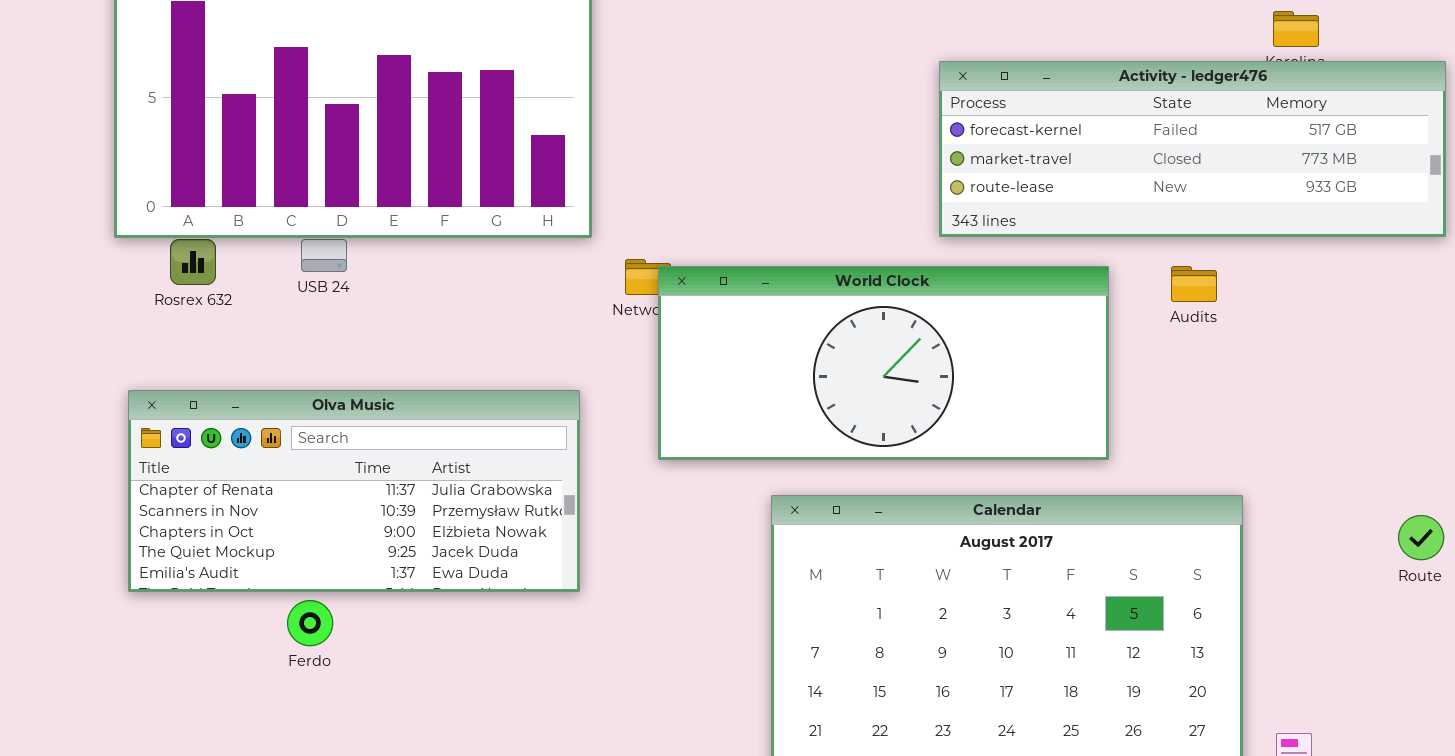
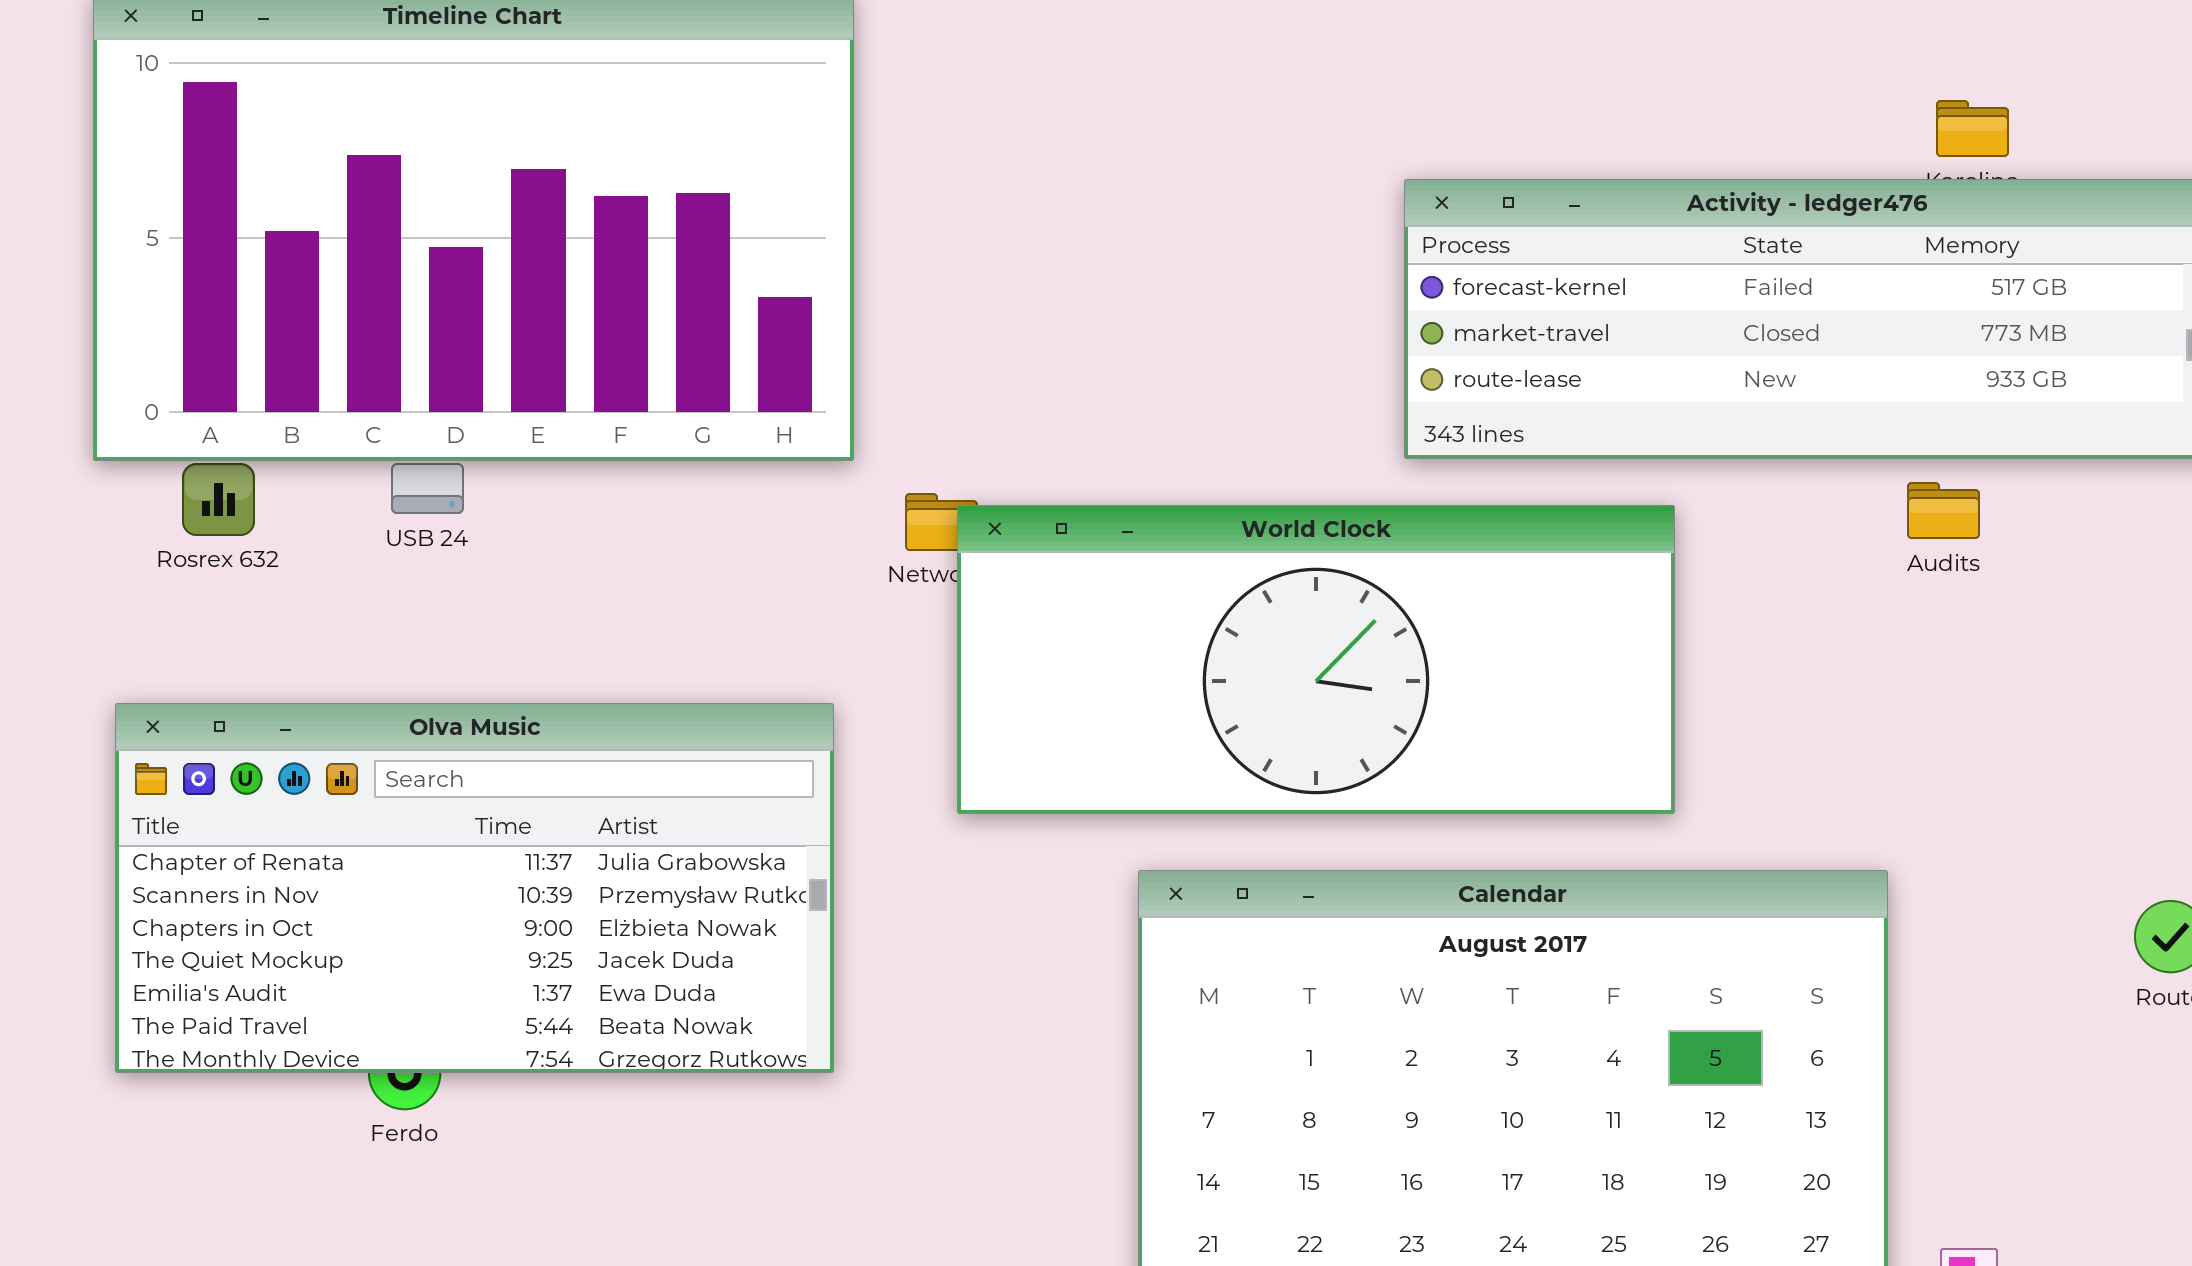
Audits: [1171,266,1217,302] -> [1907,482,1980,539], moved
Olva Music: [128,390,580,592] -> [115,703,834,1073], resized

